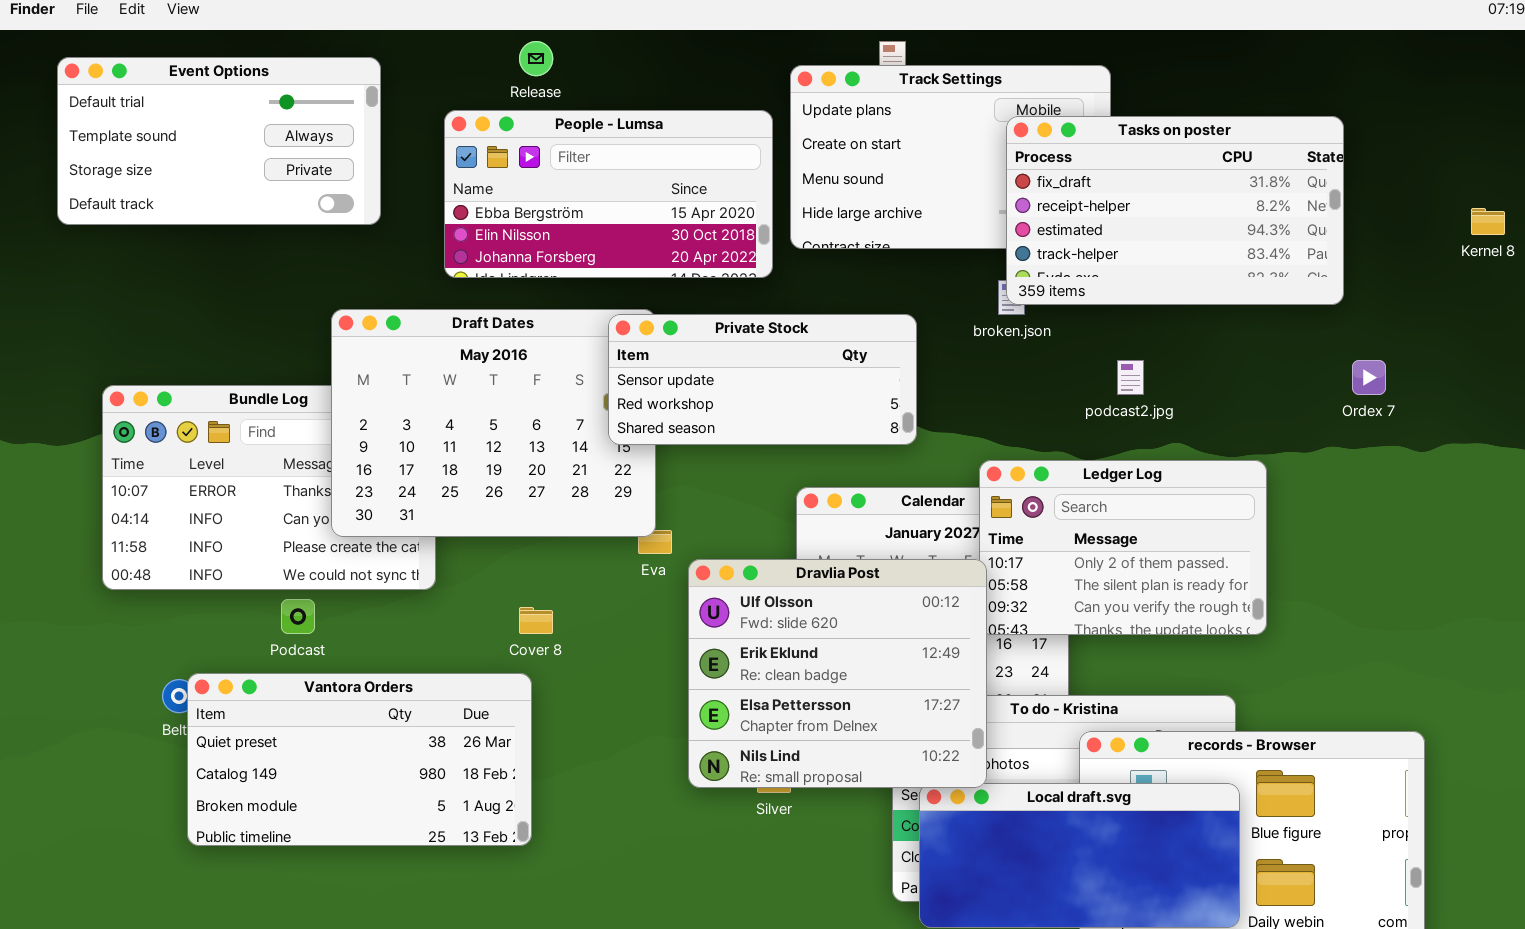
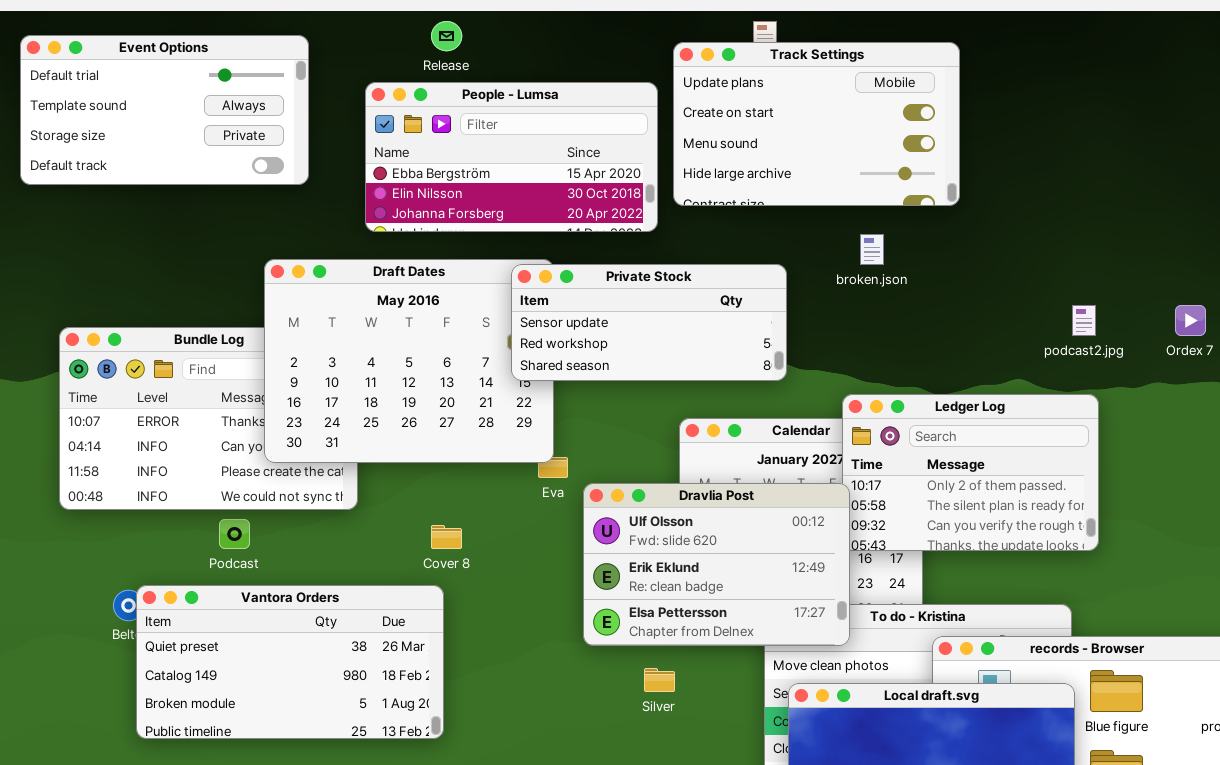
Tasks on poster: [1006,116,1344,305] -> none, closed
podcast2.jpg: [1117,360,1144,395] -> [1072,305,1096,336], moved
Dravlia Post: [688,559,987,788] -> [583,483,850,646], resized

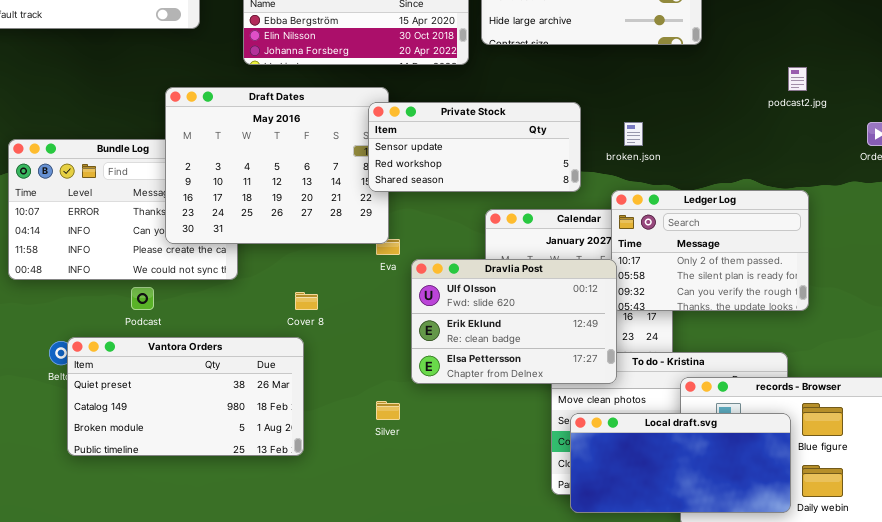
broken.json: [860,234,884,265] -> [624,122,643,146], moved
Private Stock: [511,264,787,381] -> [368,102,581,192], moved
podcast2.jpg: [1072,305,1096,336] -> [788,67,807,91], moved
Silver: [644,668,675,692] -> [376,401,400,420], moved

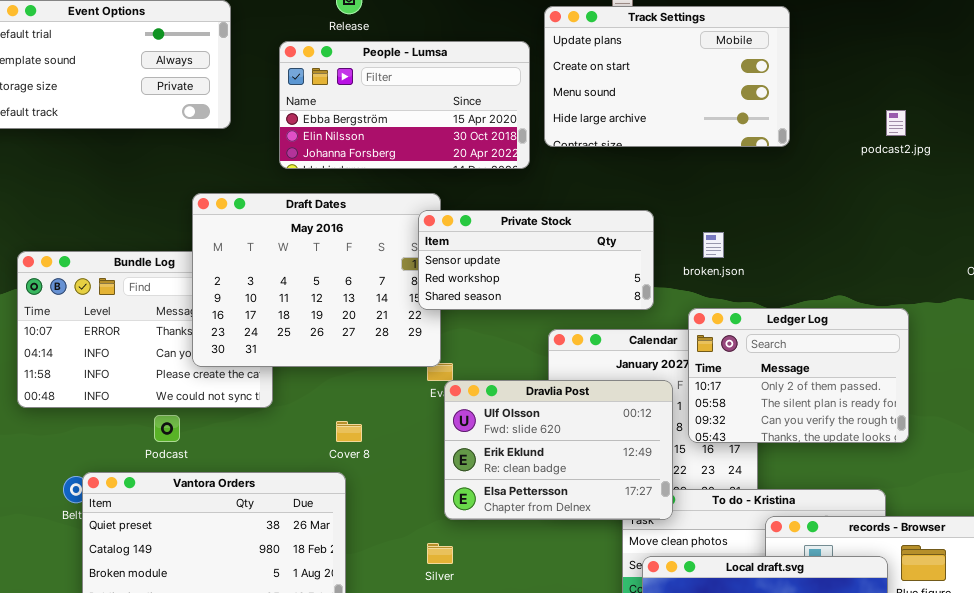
podcast2.jpg: [788,67,807,91] -> [886,110,906,136], moved
Dravlia Post: [411,259,617,384] -> [444,380,673,520], moved

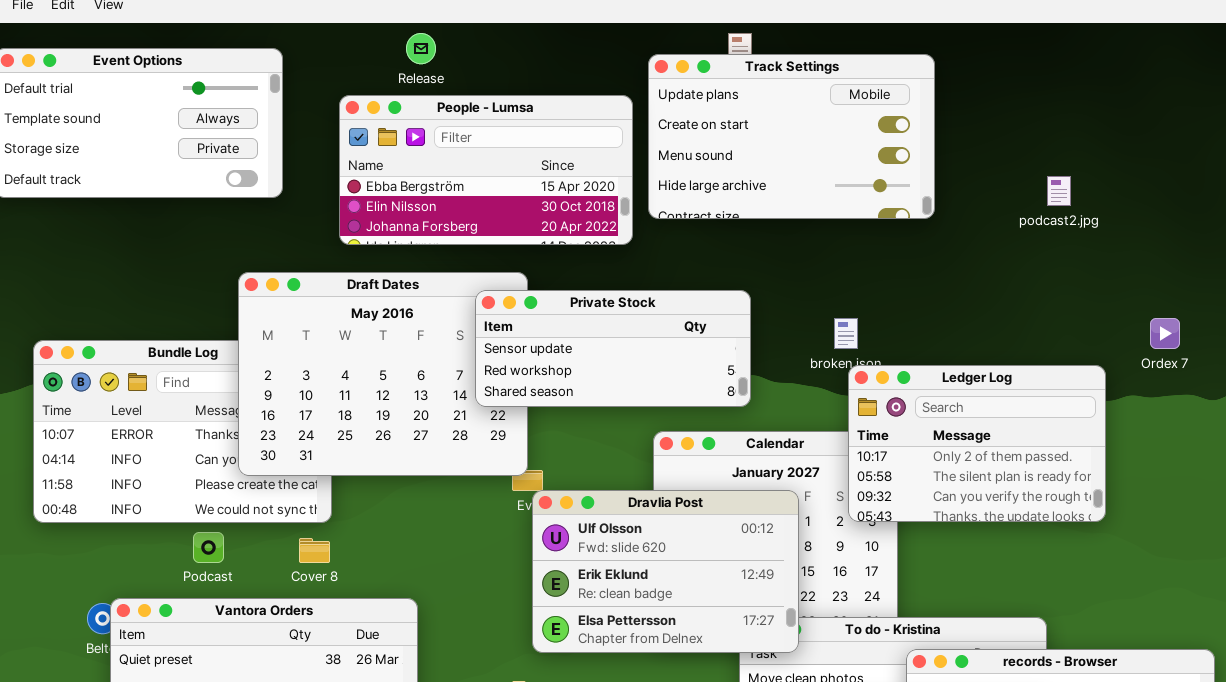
Private Stock: [418,210,654,310] -> [475,290,751,407], moved
Ledger Log: [688,308,909,443] -> [848,365,1106,522], moved
Cover 8: [336,421,362,442] -> [299,538,330,563], moved

